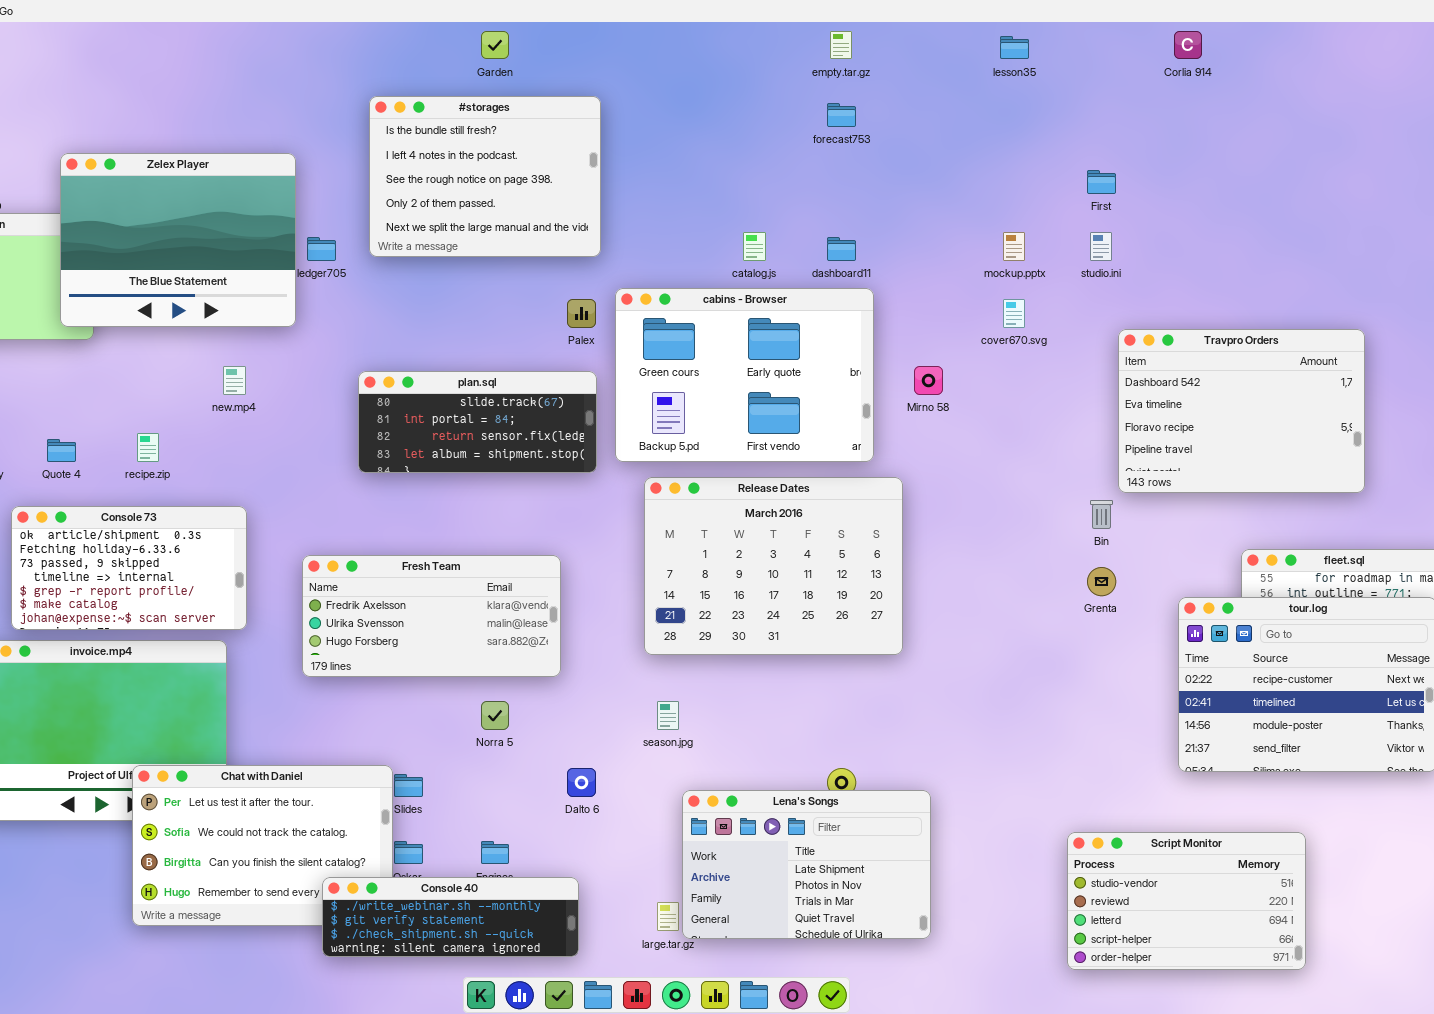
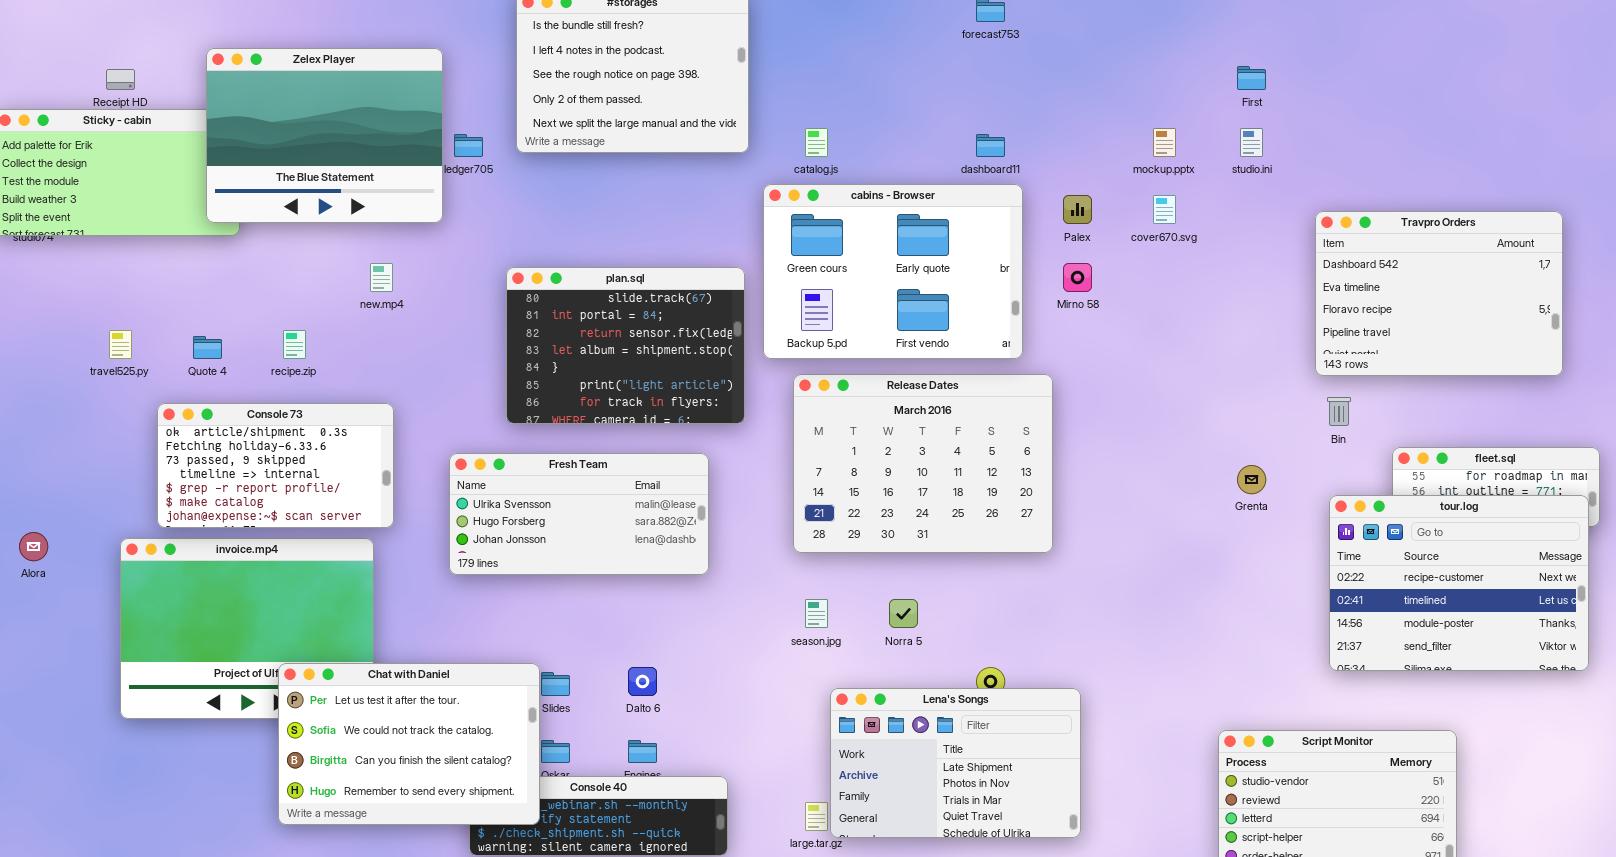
catalog.js: [743,232,766,261] -> [805,128,828,157], moved
Palex: [567,299,596,328] -> [1063,195,1092,224], moved
Travpro Orders: [1118,329,1365,493] -> [1315,211,1563,376], moved
plan.sql: [358,371,597,473] -> [506,267,745,424], resized
Bin: [1090,500,1113,529] -> [1327,397,1351,426], moved
Fresh Team: [302,555,561,677] -> [449,453,709,575], scrolled down 1 row
Norra 5: [481,701,509,730] -> [889,599,918,628], moved
Chat with Daniel: [132,765,393,926] -> [278,663,540,825], raised
Dalto 6: [567,768,596,797] -> [628,667,657,696], moved

